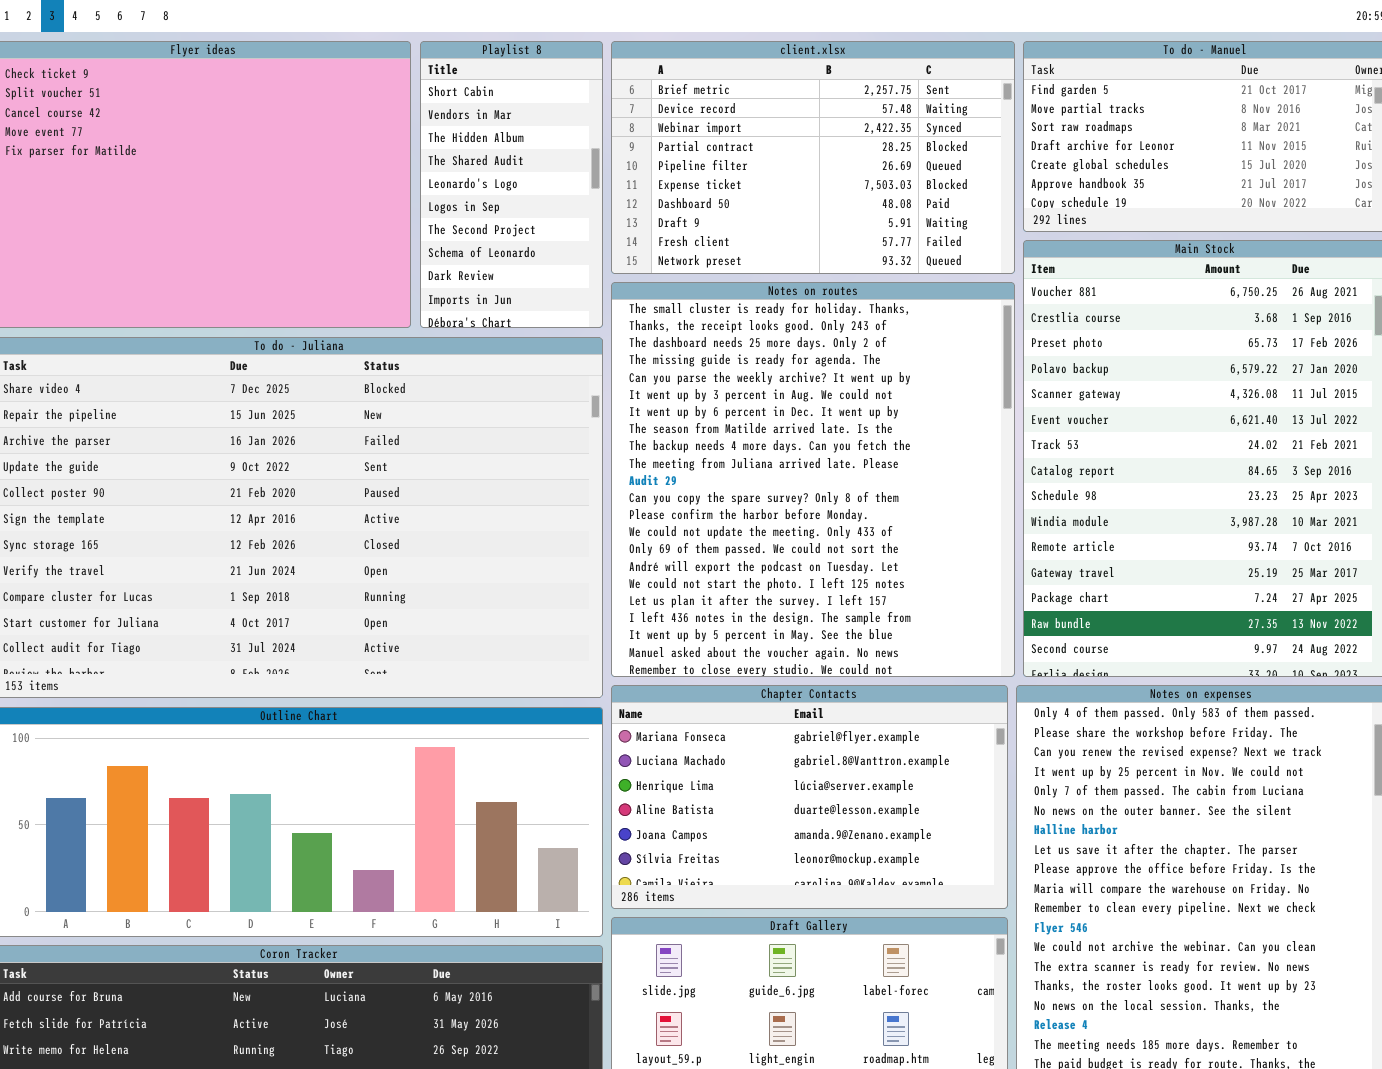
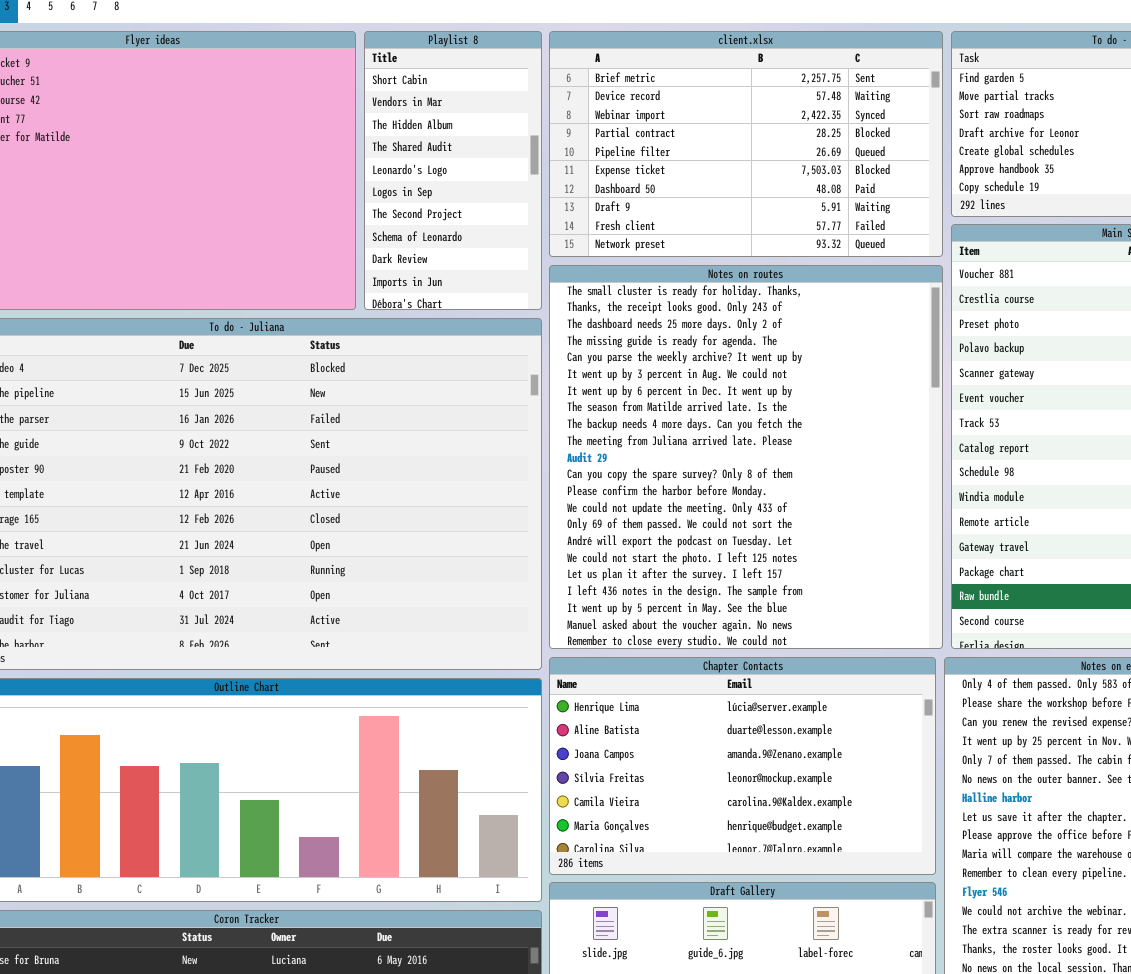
Chapter Contacts: [611,685,1008,909] -> [549,657,936,875], scrolled down 2 rows

